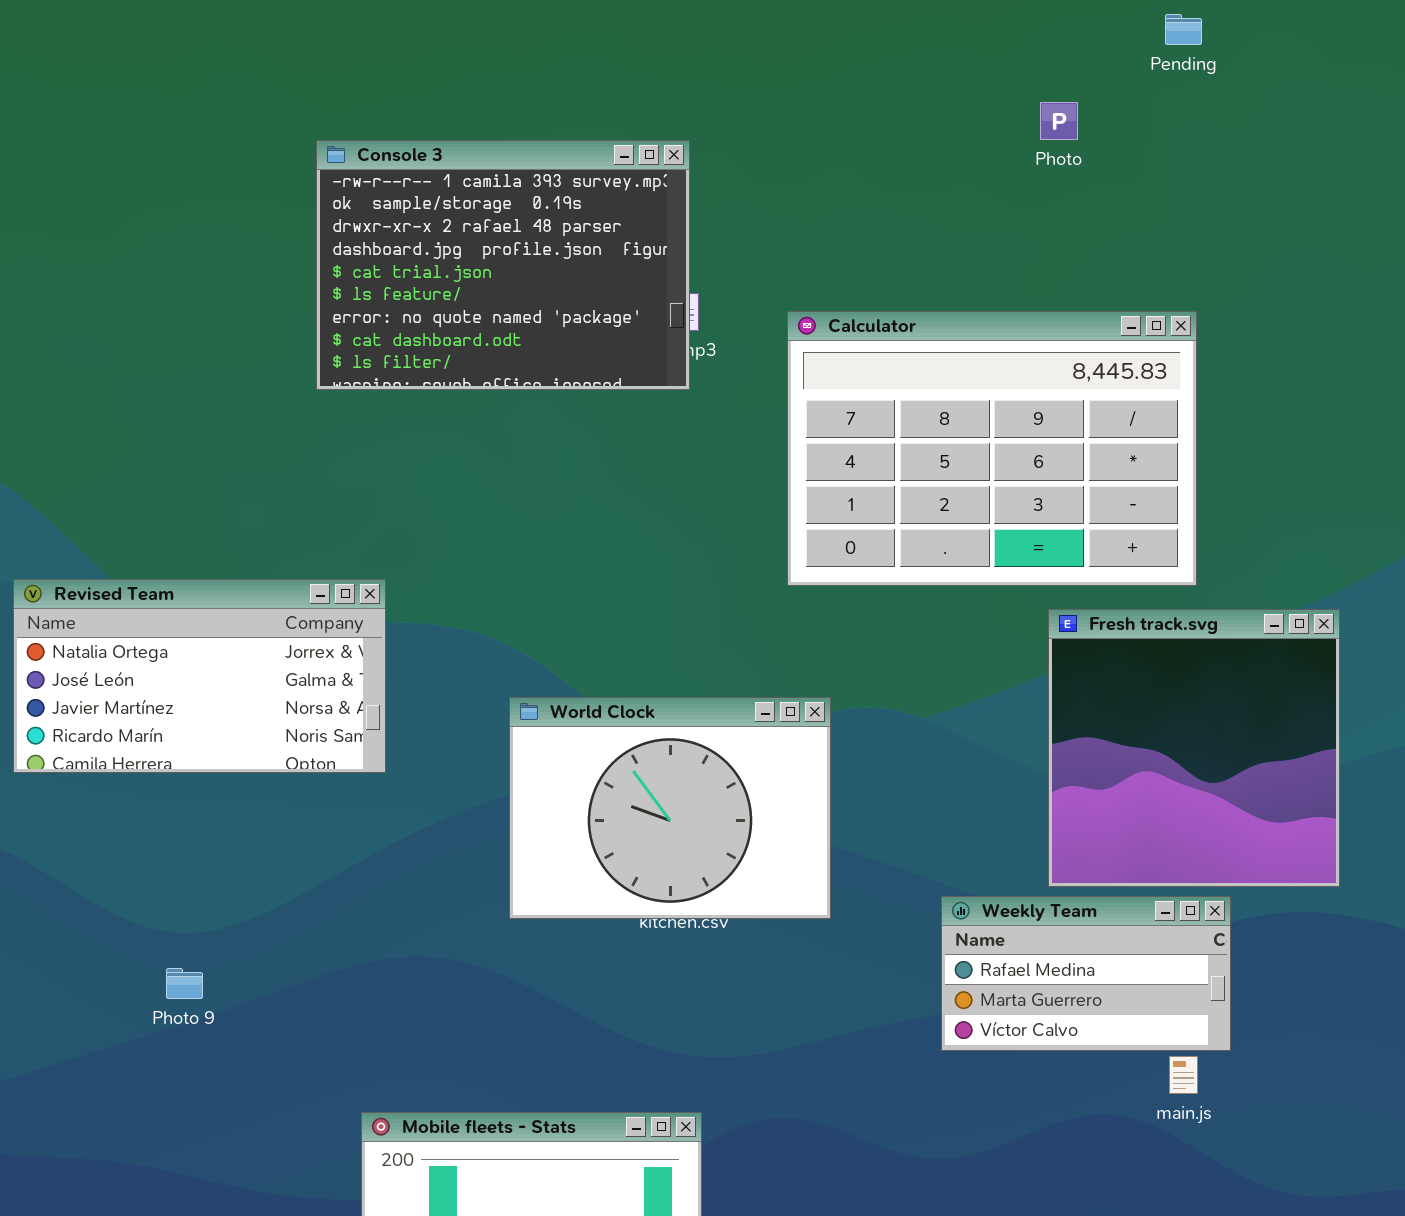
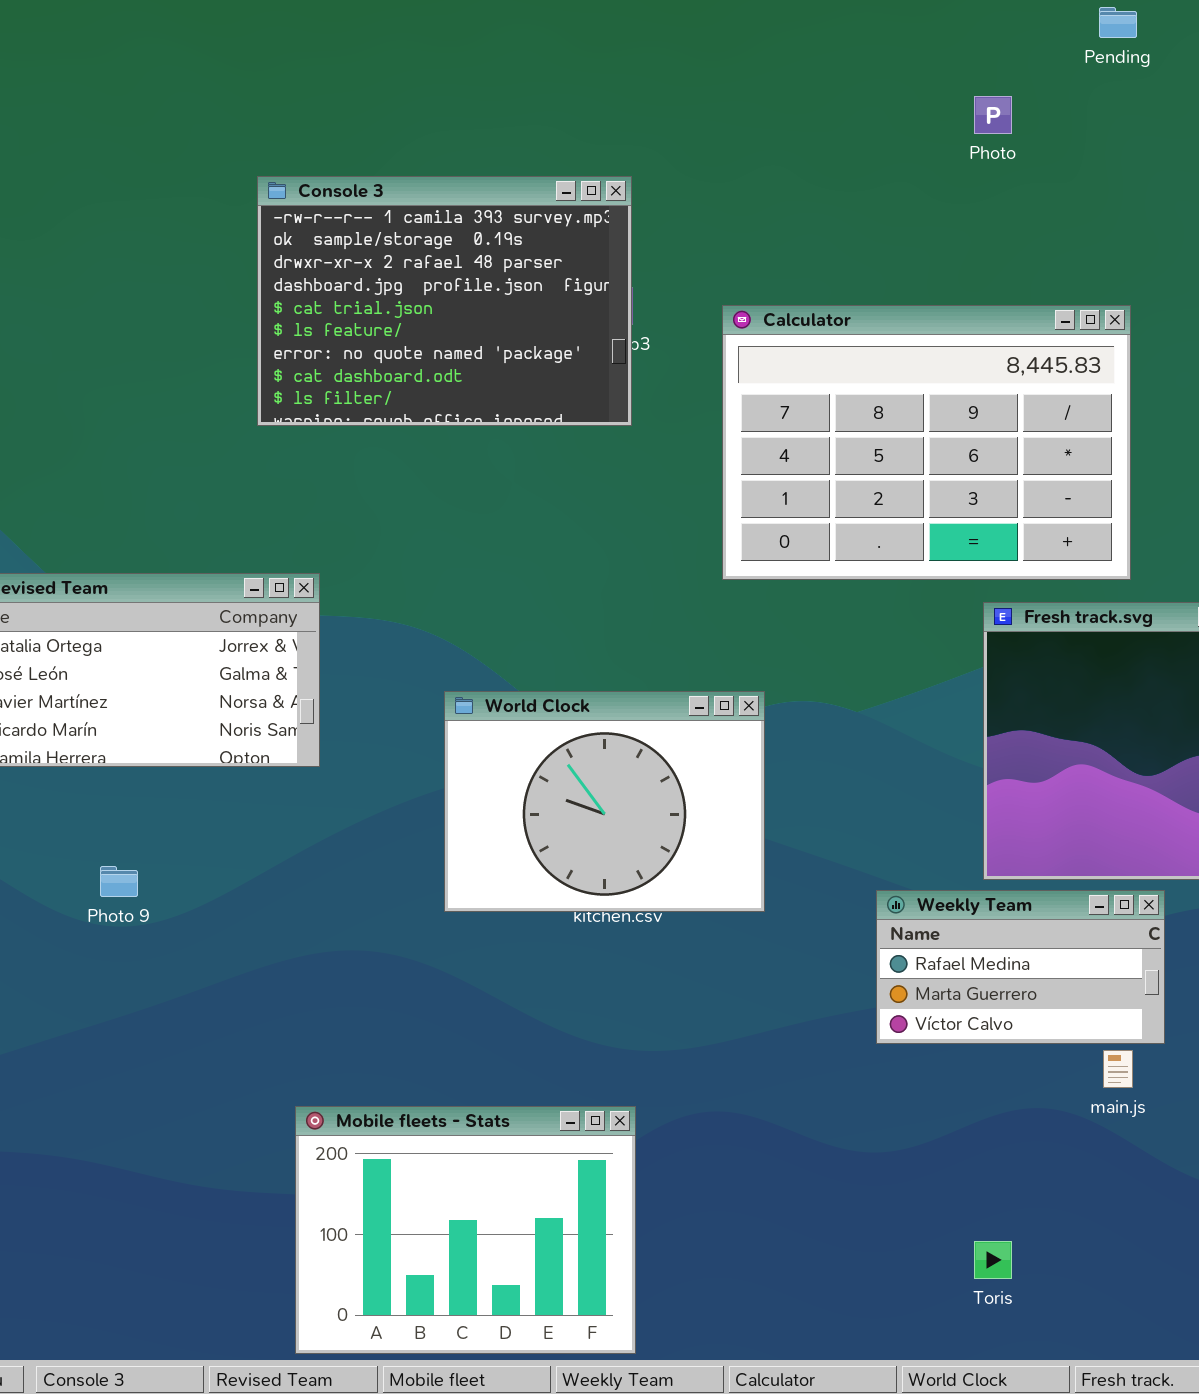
Console 3: [316,140,690,390] -> [257,176,632,426], moved
Photo 9: [166,968,203,999] -> [100,866,138,897], moved

